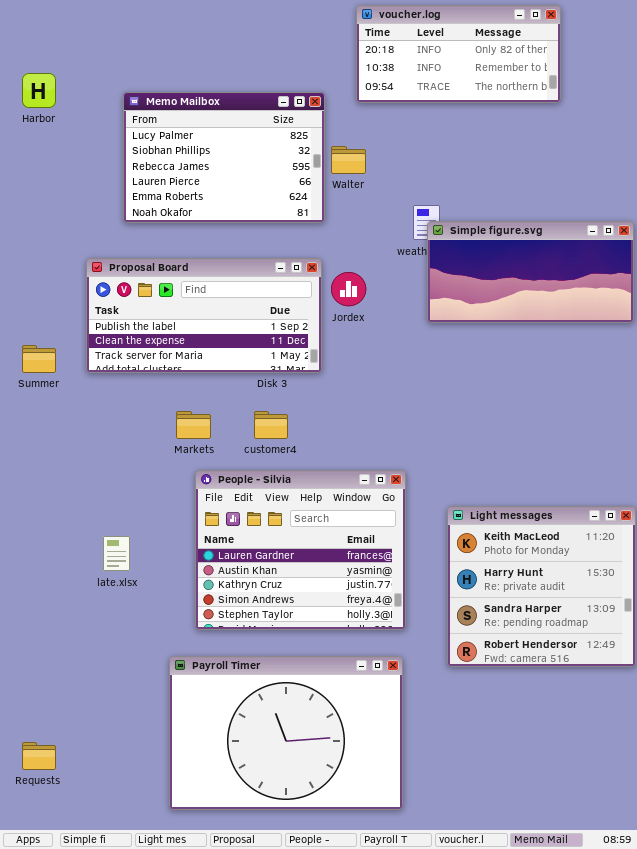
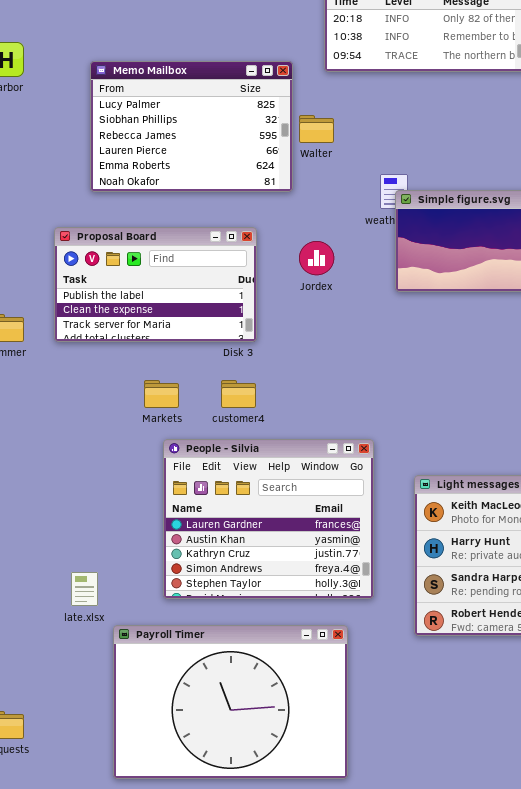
Proposal Board: [86,258,322,373] -> [54,227,257,342], resized
late.xlsx: [103,536,130,571] -> [71,572,98,606], moved
Payroll Timer: [169,656,403,810] -> [113,625,348,779], moved

